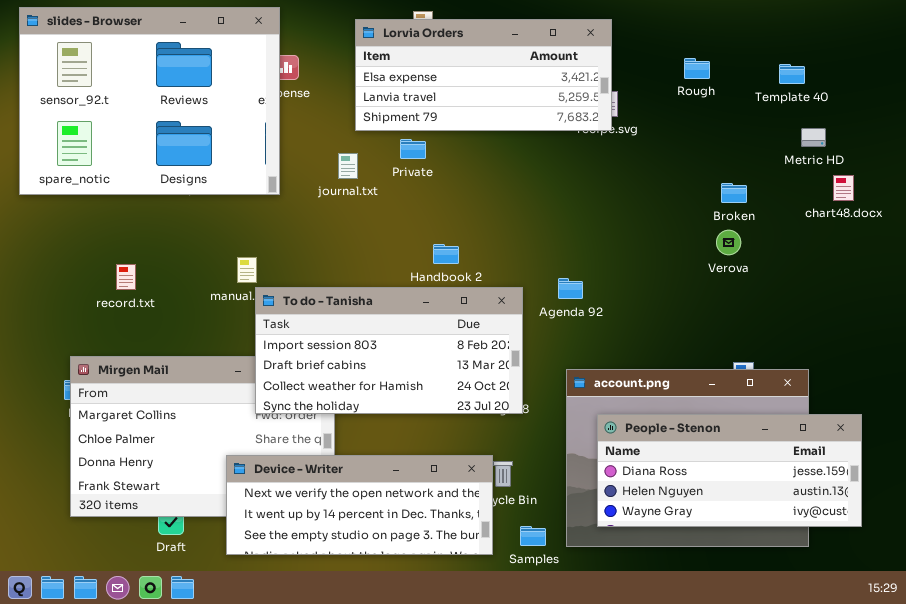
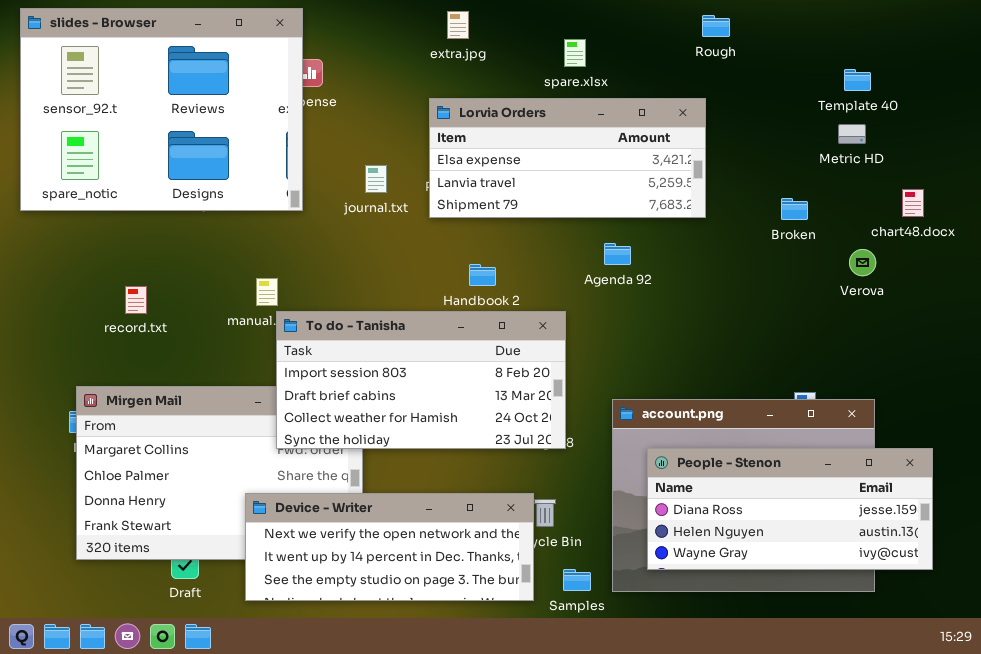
Lorvia Orders: [355,19,612,131] -> [429,98,706,218], moved
Rough: [684,58,710,79] -> [702,15,730,37], moved
Metric HD: [801,128,826,147] -> [838,124,866,144], moved
Verova: [716,230,741,255] -> [849,249,876,276], moved
Agenda 92: [558,278,583,299] -> [604,243,631,265], moved

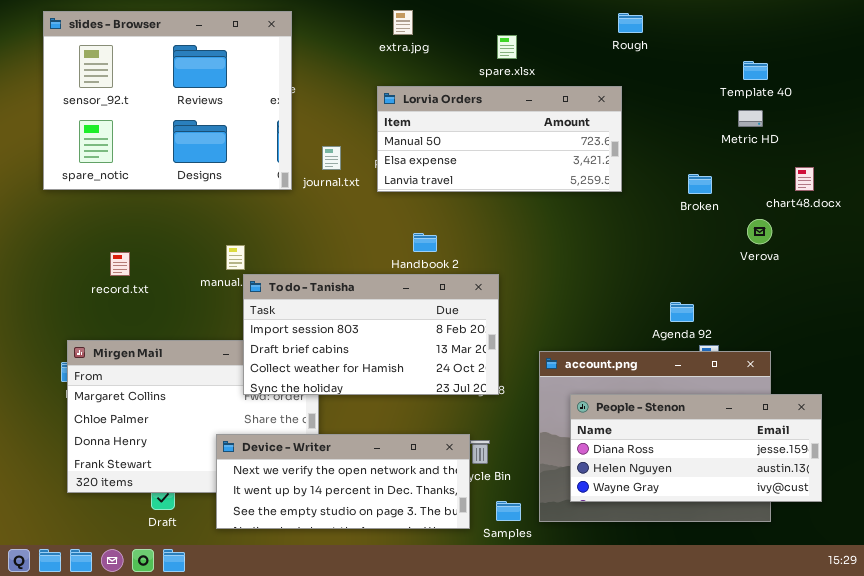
slides - Browser: [20,8,303,211] -> [43,11,292,190], moved
Lorvia Orders: [429,98,706,218] -> [377,86,622,192], scrolled up 1 row
Agenda 92: [604,243,631,265] -> [670,302,694,322], moved

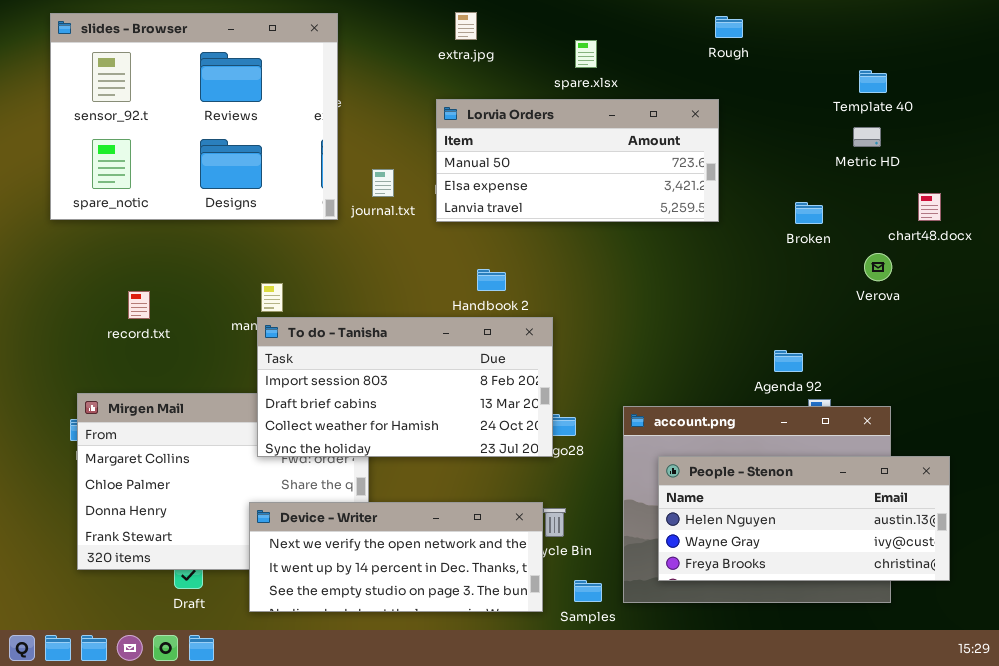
To do - Tanisha: [243,274,499,395] -> [257,317,553,457], moved
People - Stenon: [570,394,822,502] -> [658,456,950,581], scrolled down 1 row

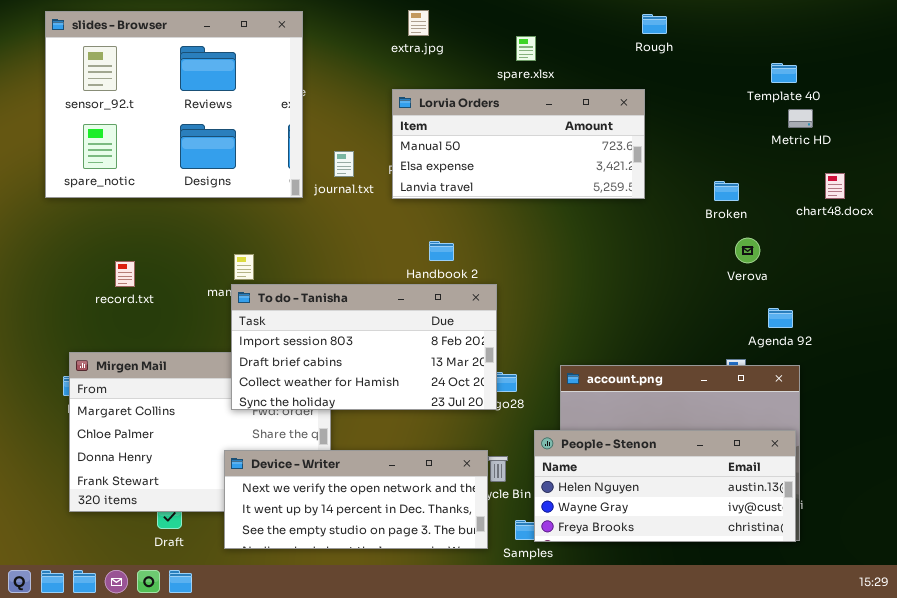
Metric HD: [853,127,881,147] -> [788,109,813,128], moved
Verova: [864,253,892,281] -> [735,238,760,263], moved
Agenda 92: [774,350,803,372] -> [768,308,793,328], moved
People - Stenon: [658,456,950,581] -> [534,430,796,542], moved

